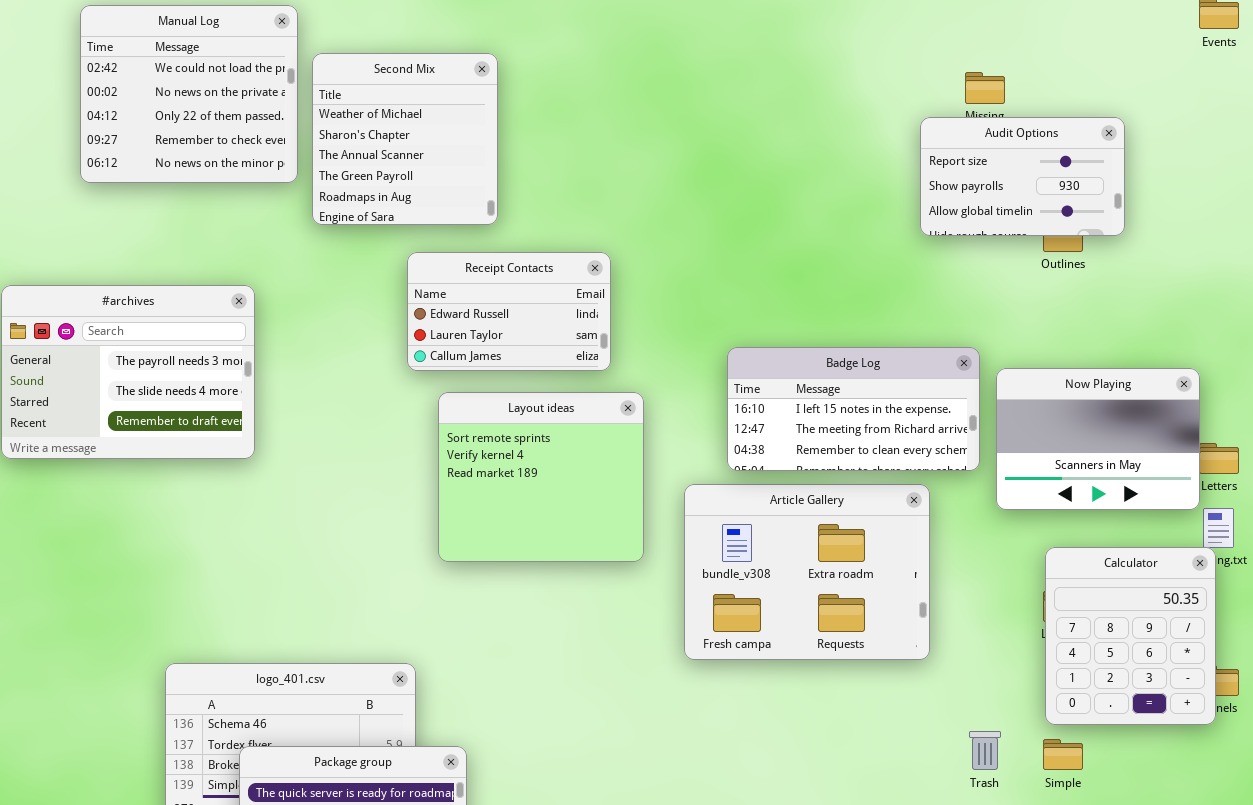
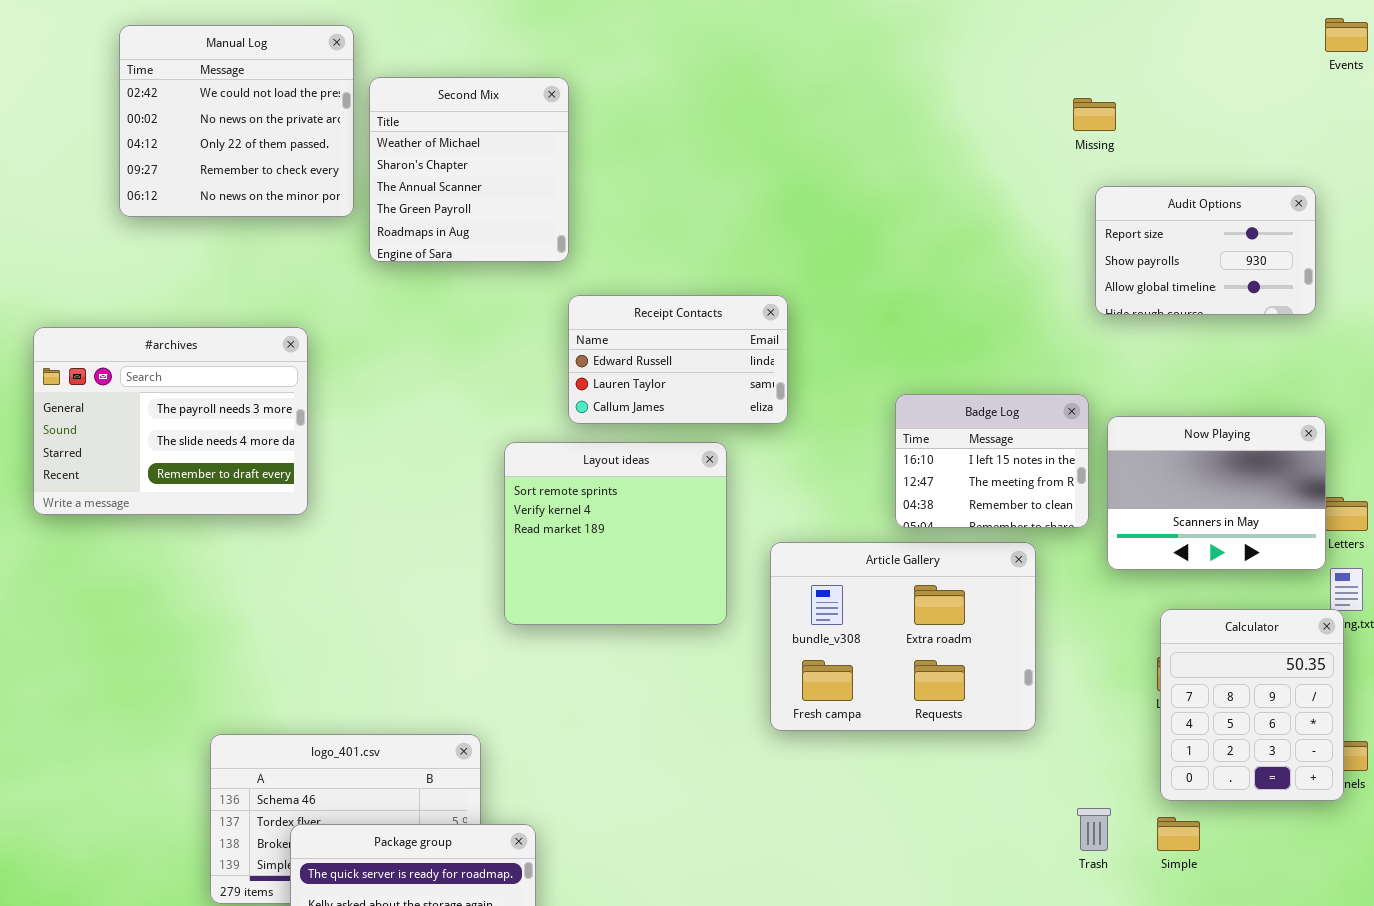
Audit Options: [920,117,1125,236] -> [1095,186,1316,315], moved
Receipt Contacts: [407,252,611,371] -> [568,295,788,424], moved
Badge Log: [727,347,980,471] -> [895,394,1089,528], resized

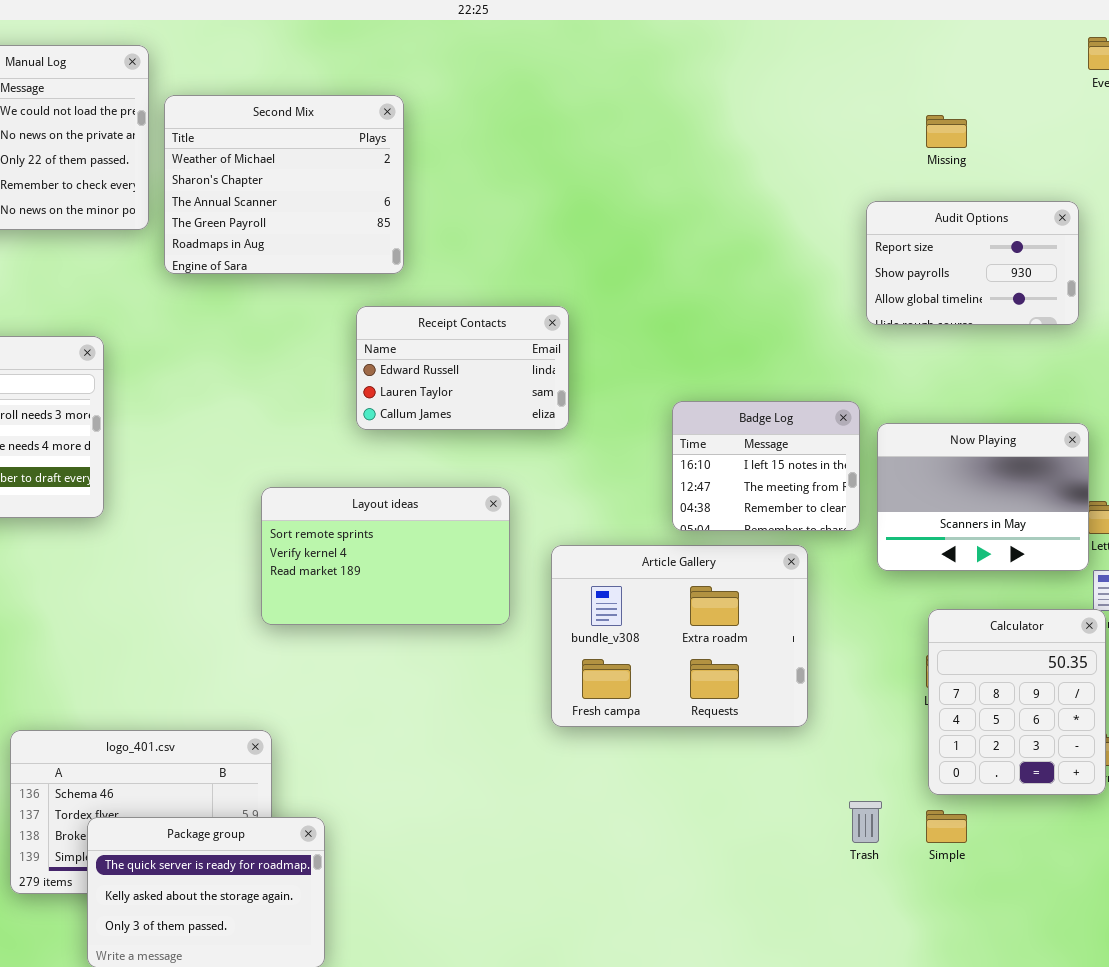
Second Mix: [369,77,569,262] -> [164,95,404,274], resized
Missing: [1073,98,1116,131] -> [926,115,967,148], moved
Layout ideas: [504,442,727,625] -> [261,487,510,625], resized

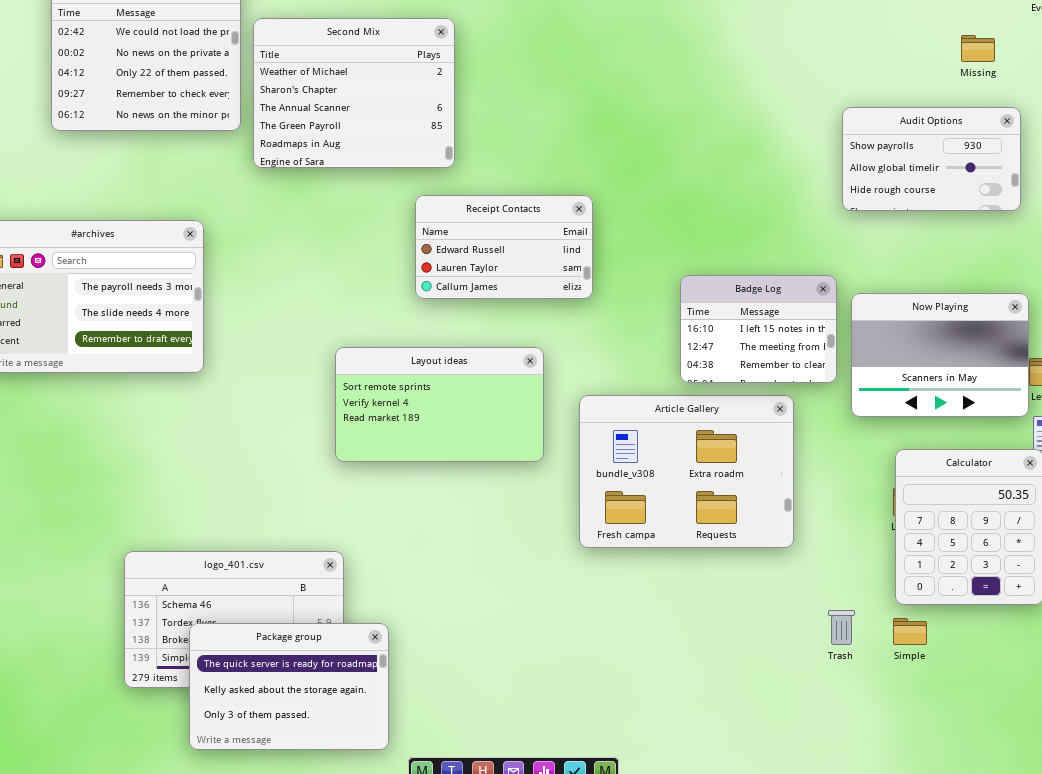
Missing: [926,115,967,148] -> [961,35,995,62], moved
Audit Options: [866,201,1079,325] -> [842,107,1021,211], scrolled down 1 row

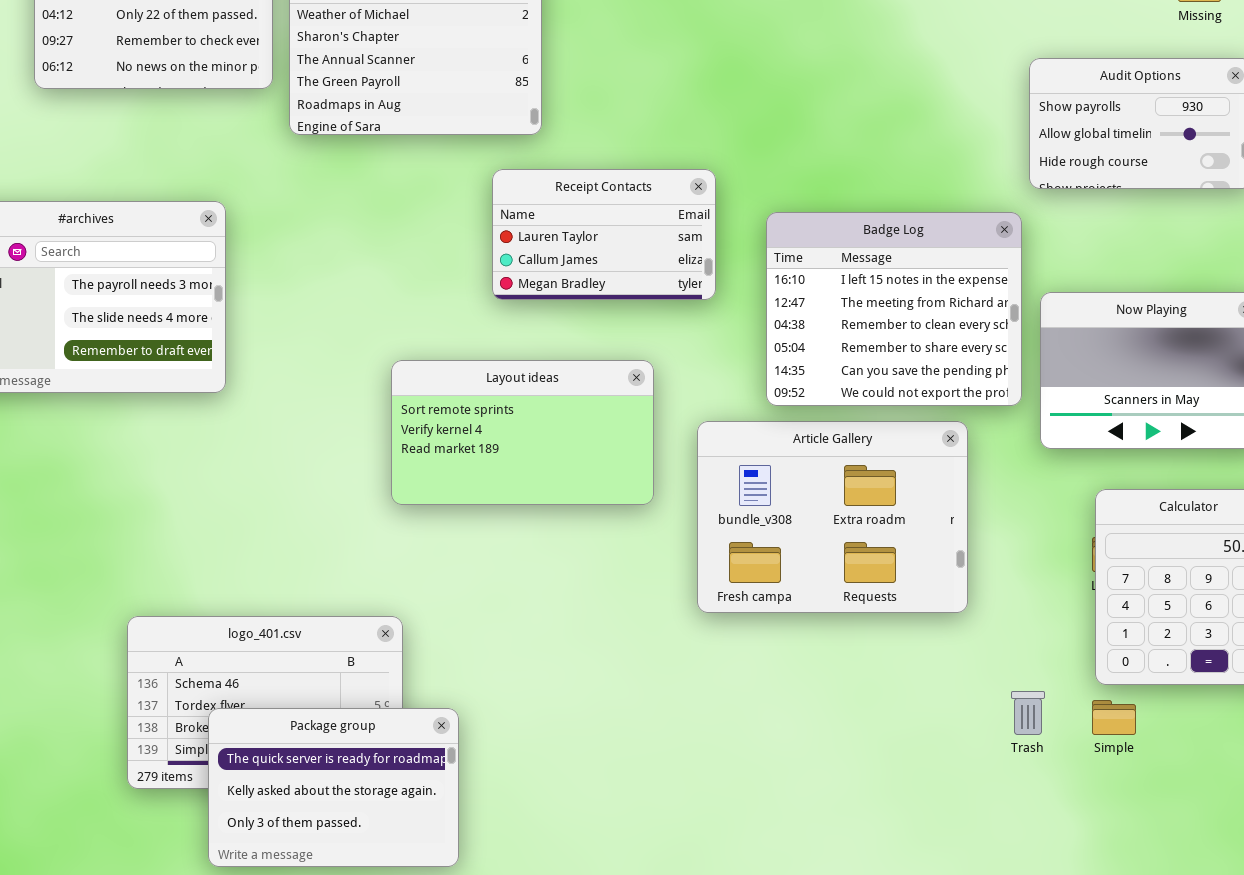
Receipt Contacts: [415,195,593,299] -> [492,169,716,300], scrolled down 1 row
Badge Log: [680,275,837,383] -> [766,212,1022,406], resized

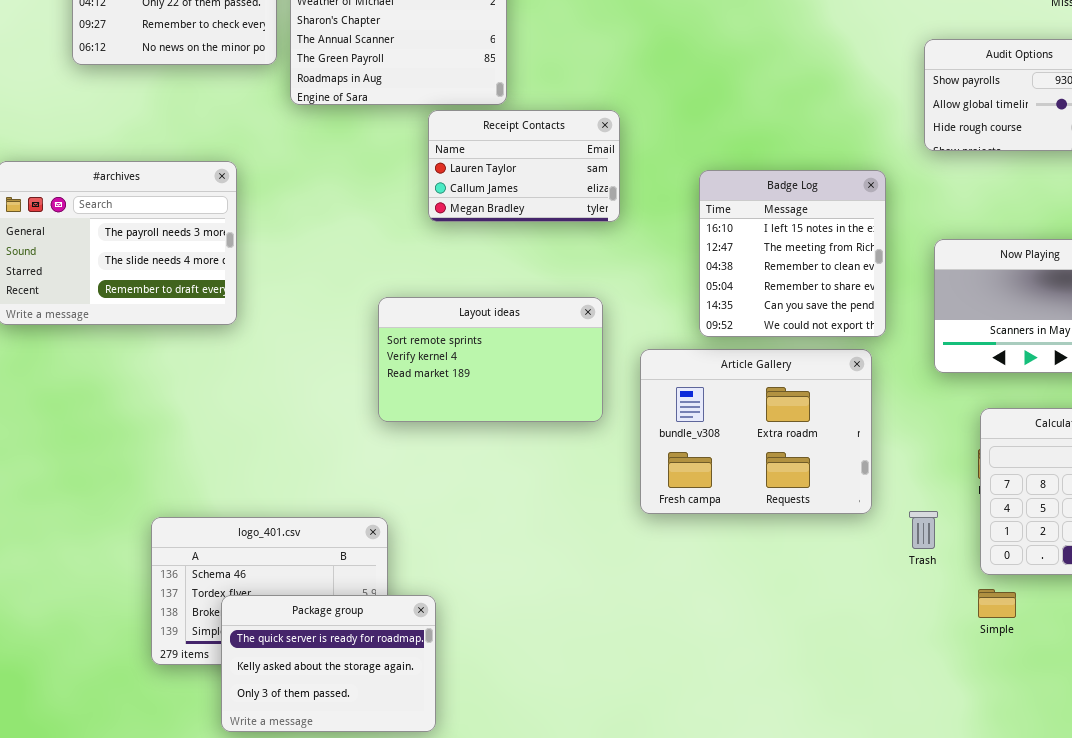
Receipt Contacts: [492,169,716,300] -> [428,110,620,222], moved
Badge Log: [766,212,1022,406] -> [699,170,886,337], resized
Trash: [1011,691,1045,735] -> [909,511,938,549], moved

